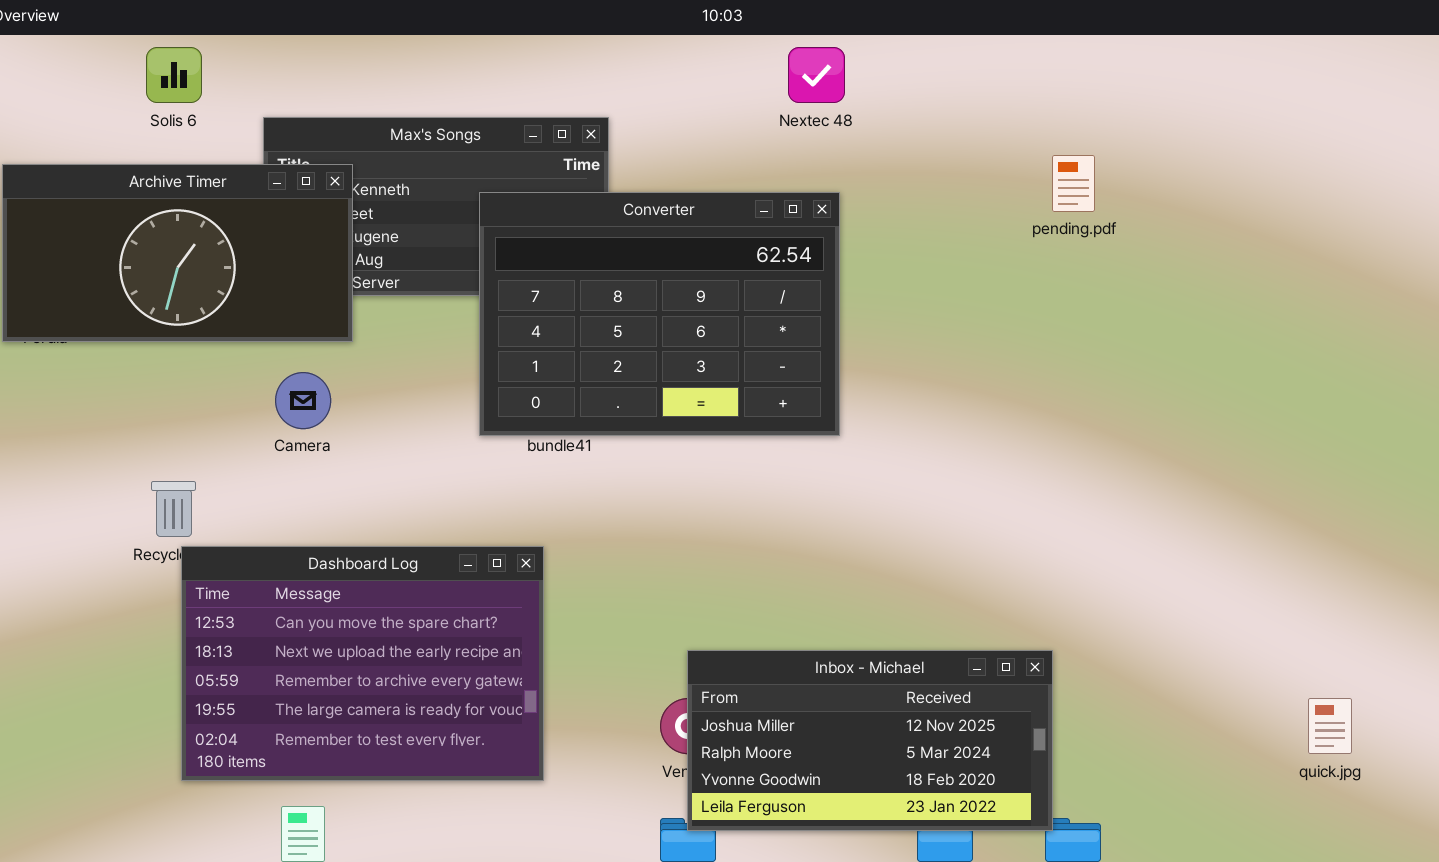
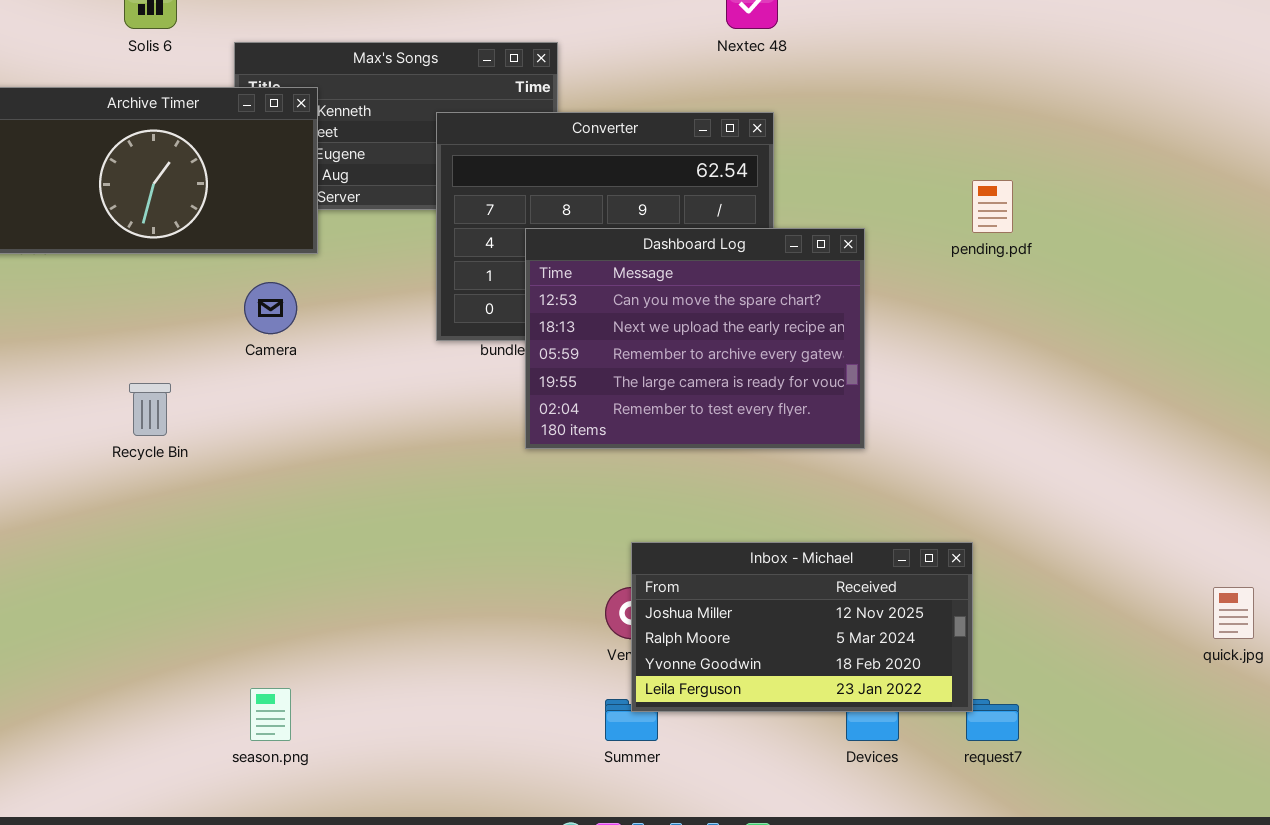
pending.pdf: [1052,155,1095,212] -> [972,180,1013,233], moved
Dashboard Log: [181,546,544,781] -> [525,228,865,449], moved

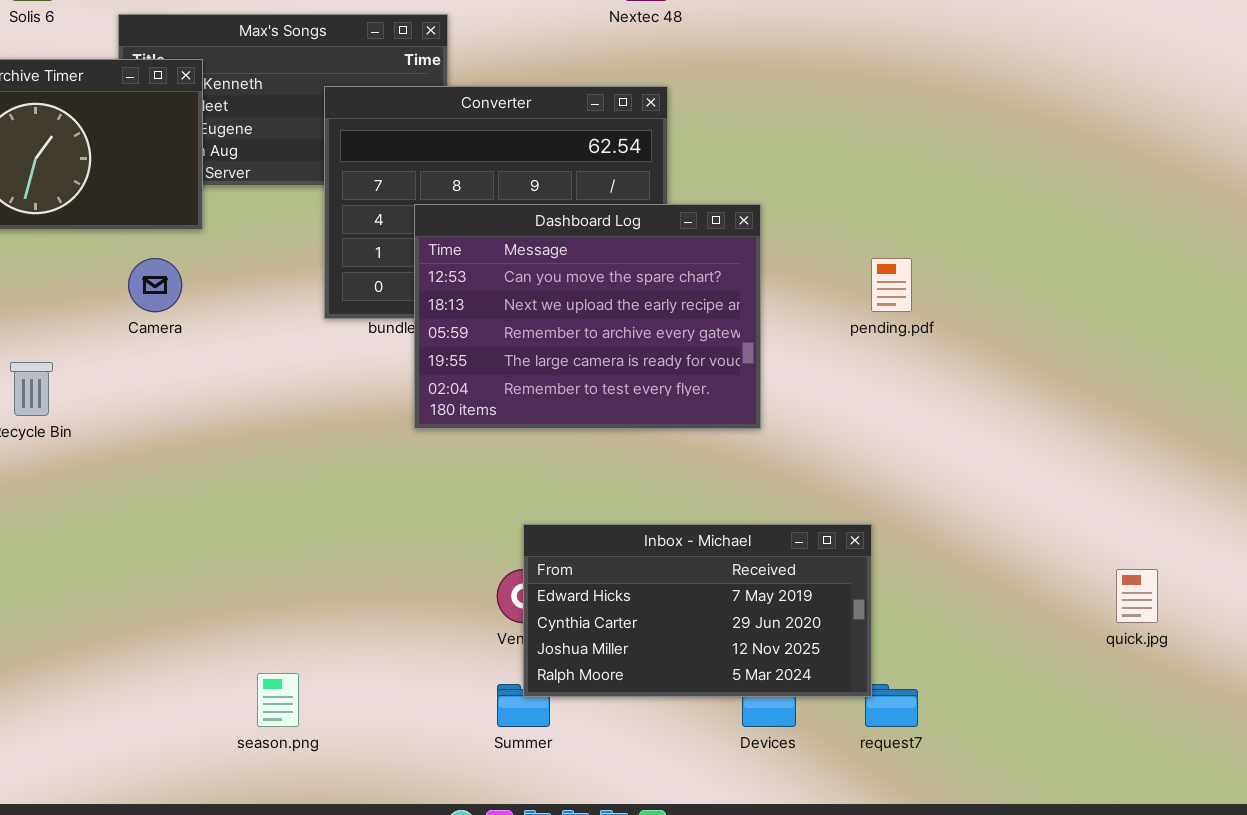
pending.pdf: [972,180,1013,233] -> [871,258,912,312], moved
Inbox - Michael: [631,542,973,712] -> [523,524,872,697], scrolled up 2 rows
season.png: [250,688,291,741] -> [257,673,299,727], moved

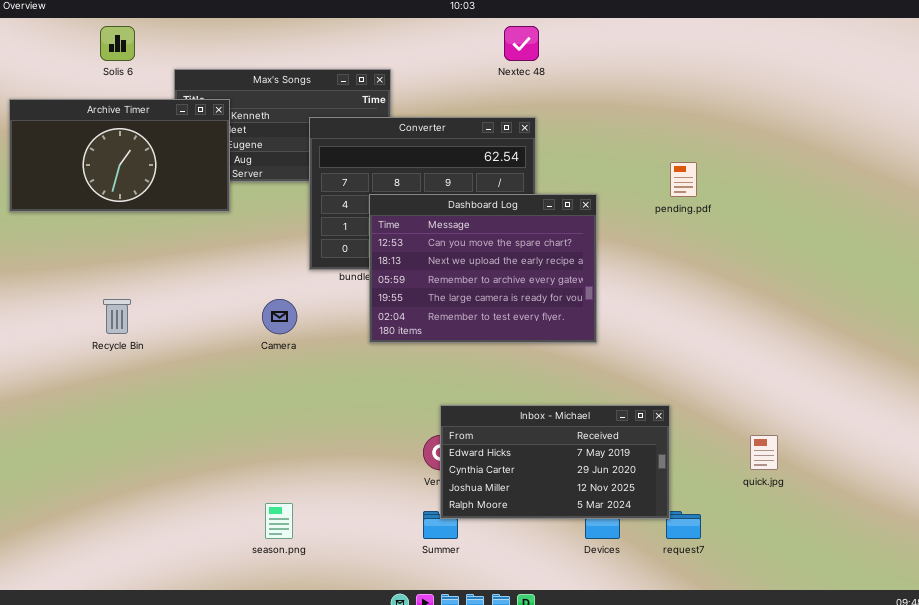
Camera: [128,258,182,312] -> [262,299,297,334], moved
pending.pdf: [871,258,912,312] -> [670,162,697,197], moved
quick.jpg: [1116,569,1158,623] -> [750,435,778,470], moved

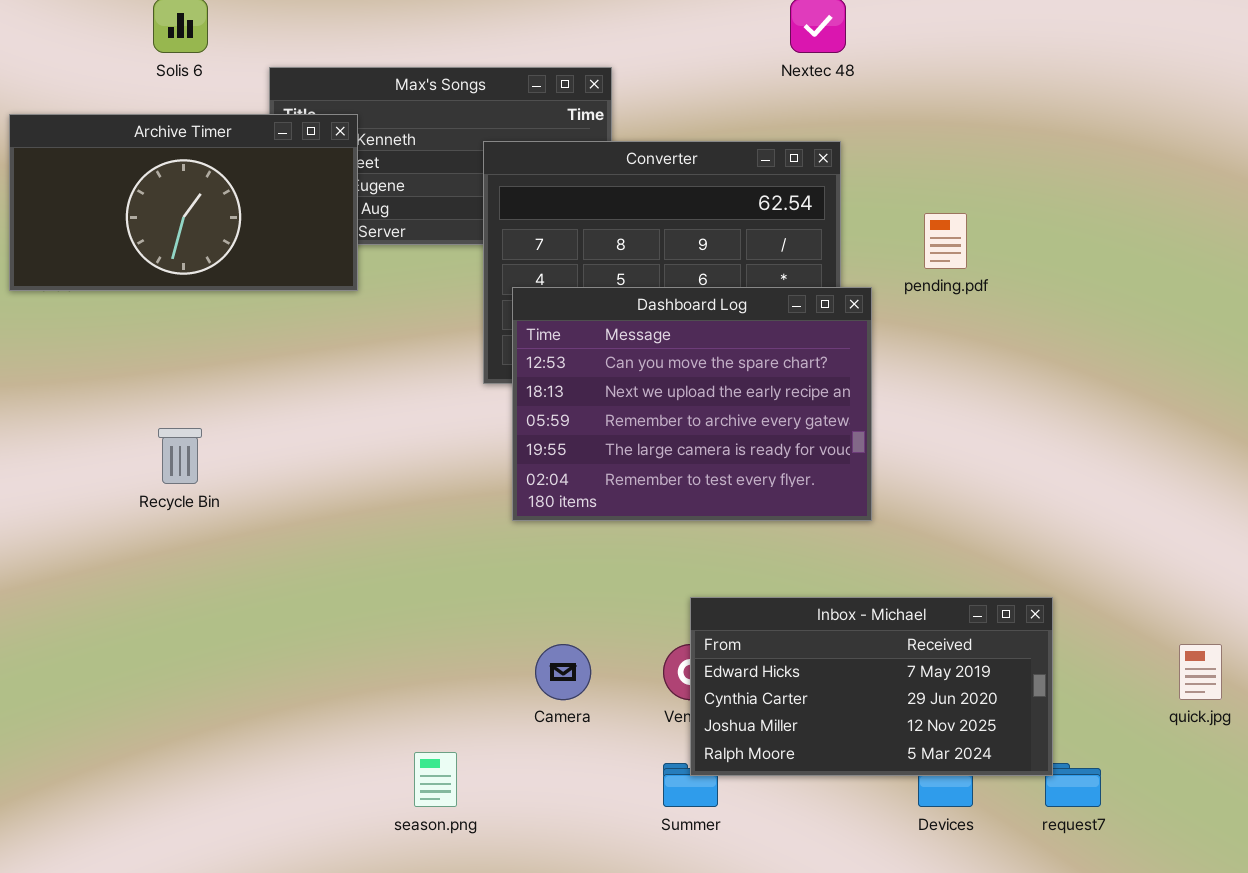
pending.pdf: [670,162,697,197] -> [924,213,967,269], moved
Dashboard Log: [369,194,597,343] -> [512,287,872,521], moved
Camera: [262,299,297,334] -> [535,644,591,700], moved

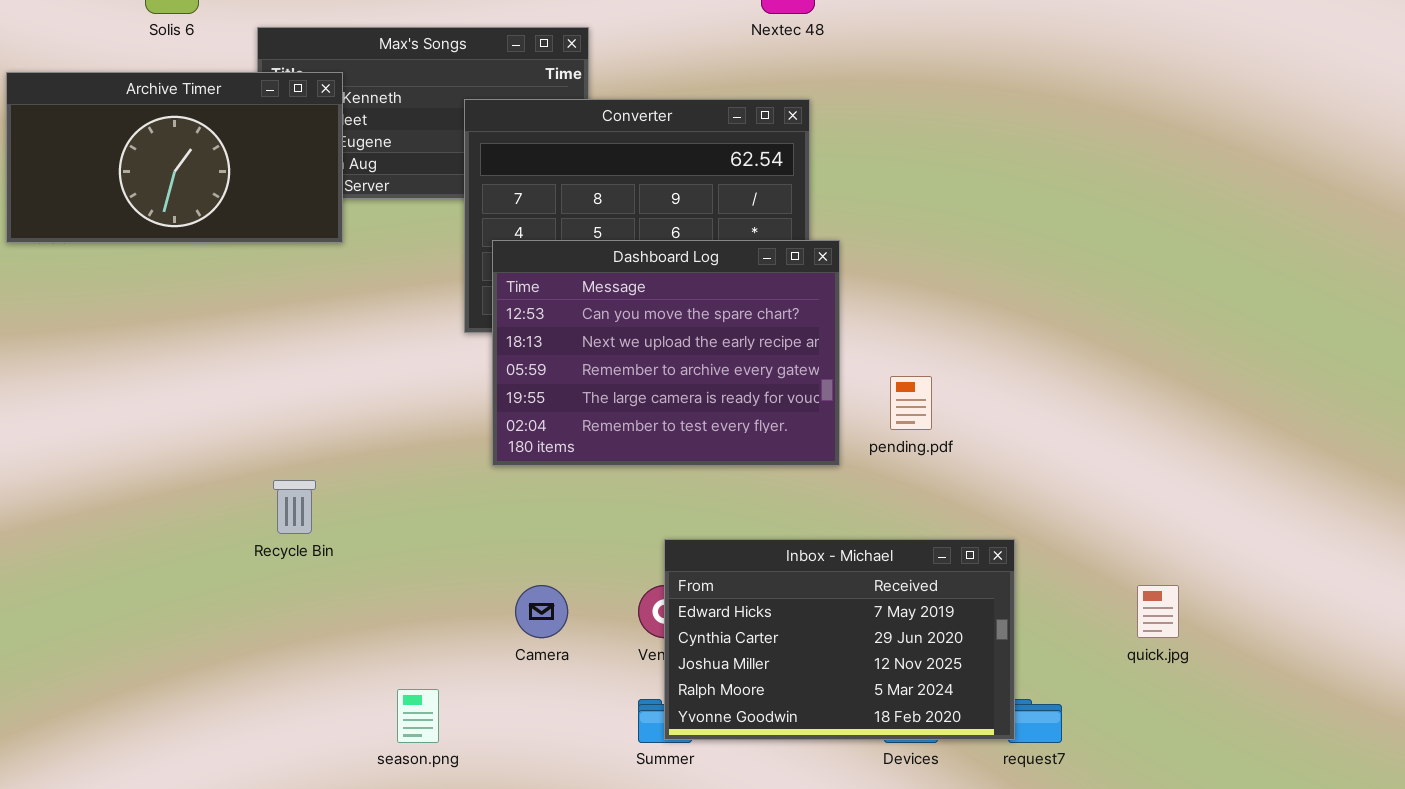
pending.pdf: [924,213,967,269] -> [890,376,932,430], moved
Recycle Bin: [158,428,202,484] -> [273,480,316,534], moved
Inbox - Michael: [690,597,1053,776] -> [664,539,1015,740], resized

